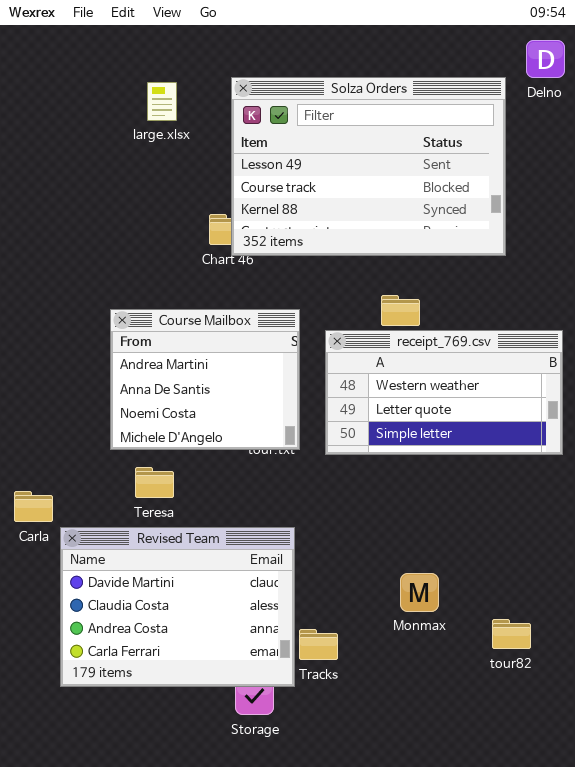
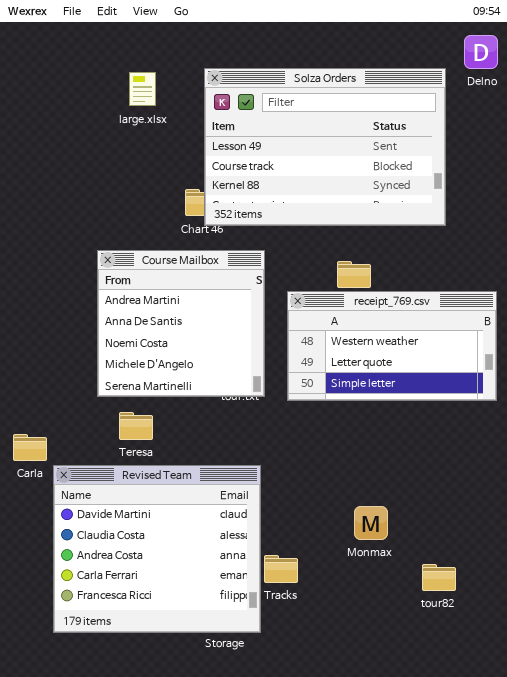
Course Mailbox: [110,309,300,450] -> [97,250,265,397], resized
Revised Team: [60,527,295,687] -> [53,465,261,633], resized
tour82: [492,619,531,649] -> [422,564,456,591], moved

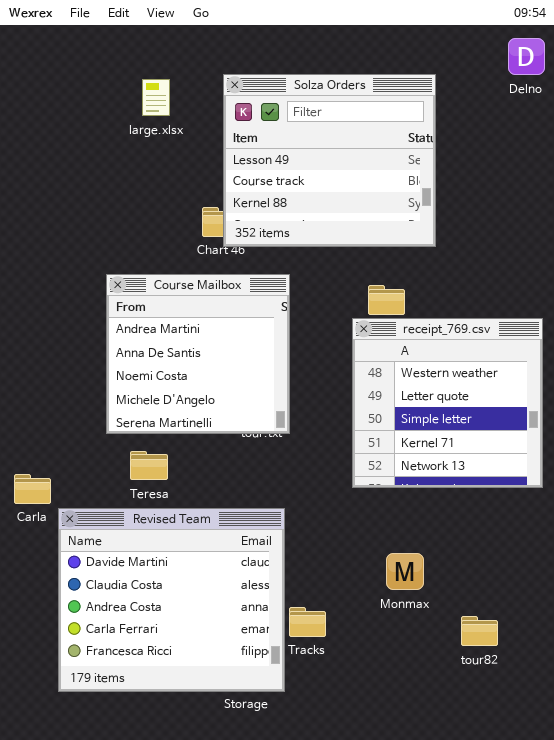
Solza Orders: [204,68,446,226] -> [223,74,436,247], resized
receipt_769.csv: [287,291,497,401] -> [352,318,543,488], resized

